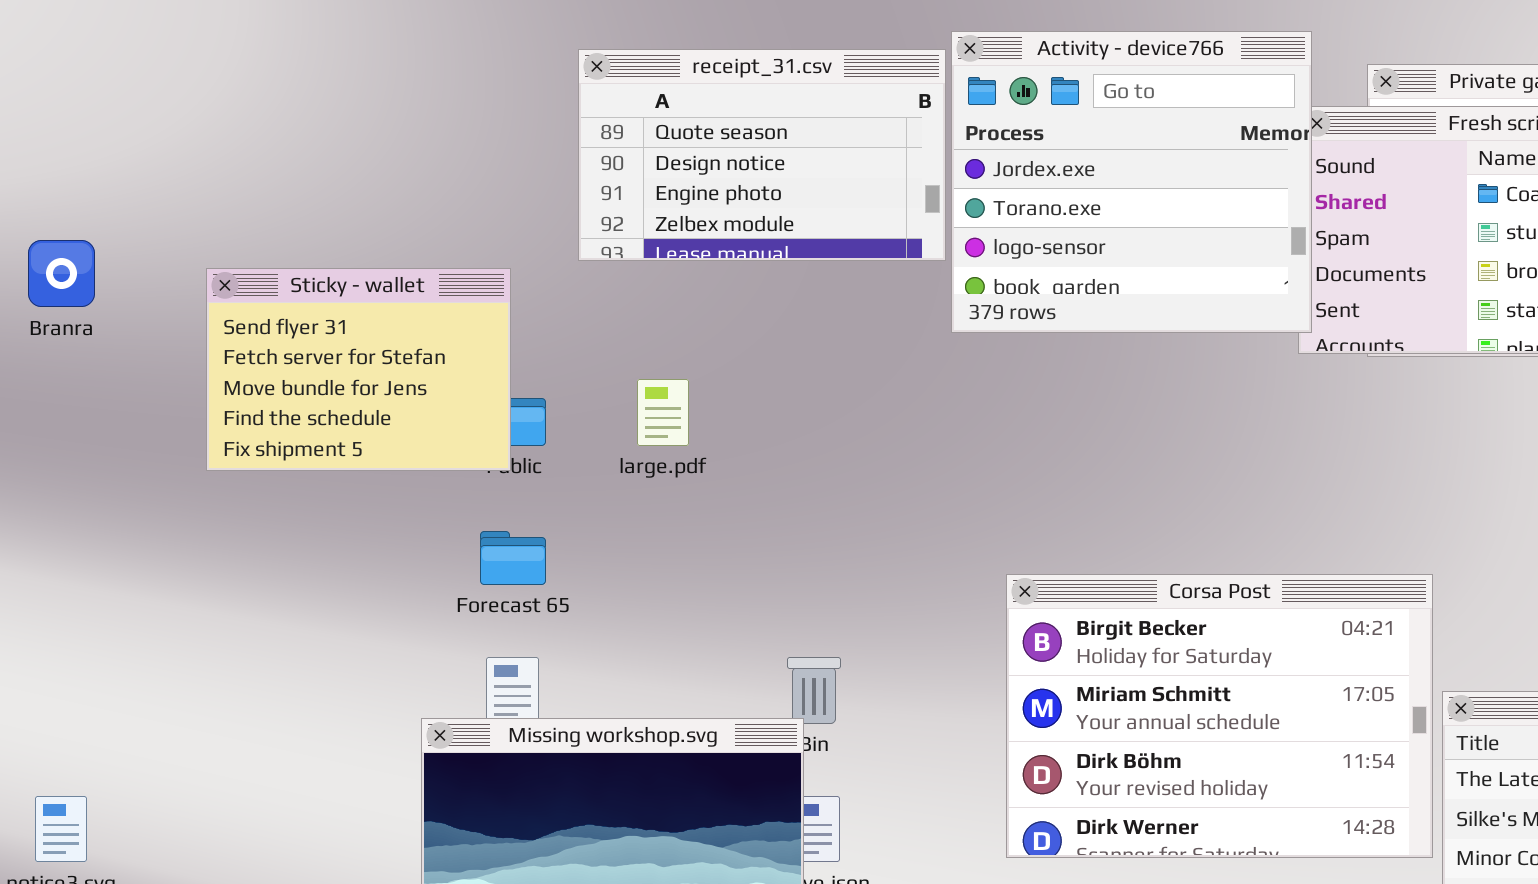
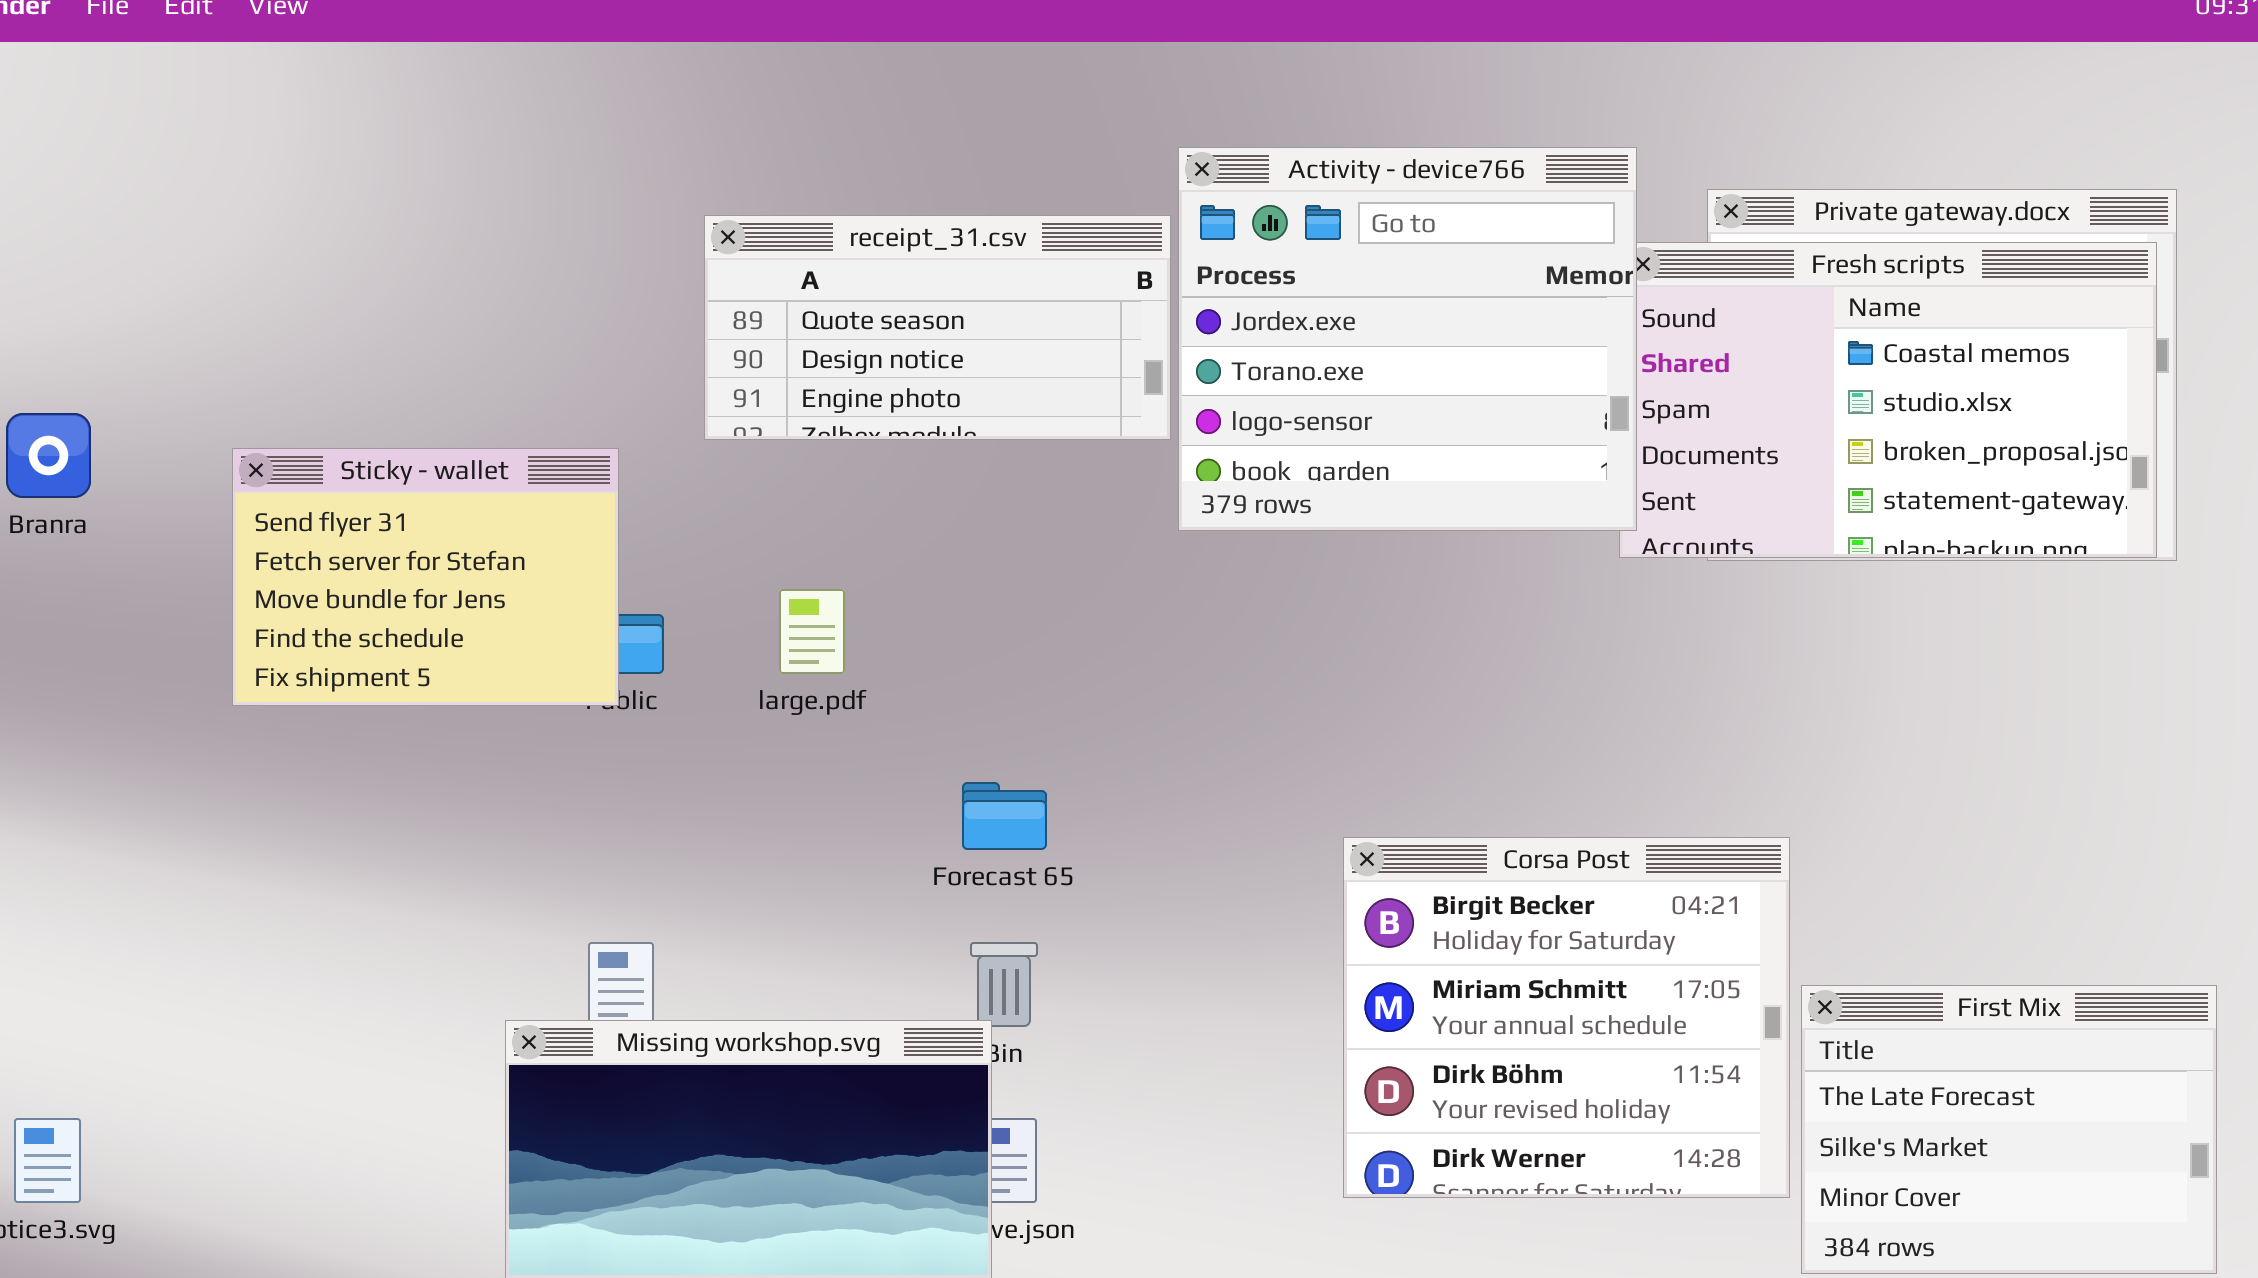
receipt_31.csv: [578,49,946,261] -> [704,215,1171,440], resized
Forecast 65: [480,531,546,585] -> [962,782,1047,850], moved
Corsa Post: [1006,574,1433,858] -> [1343,837,1790,1198], resized

